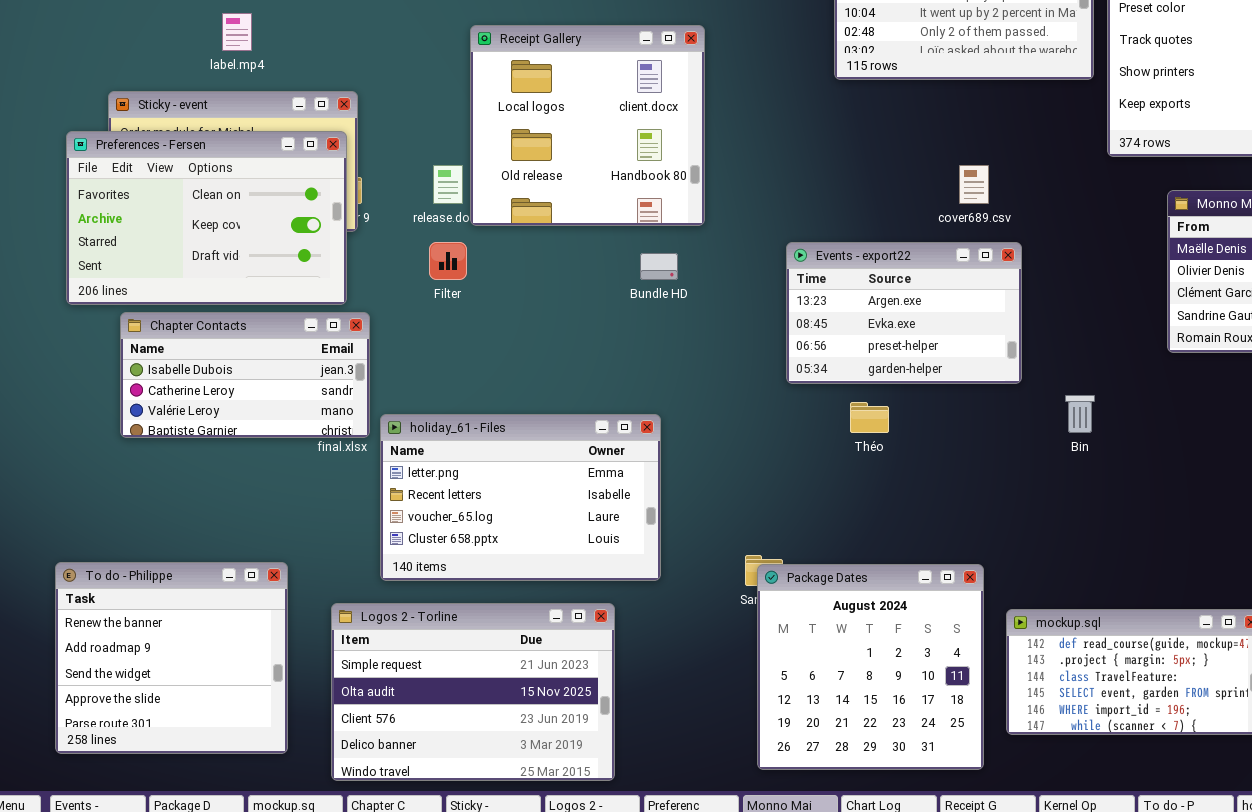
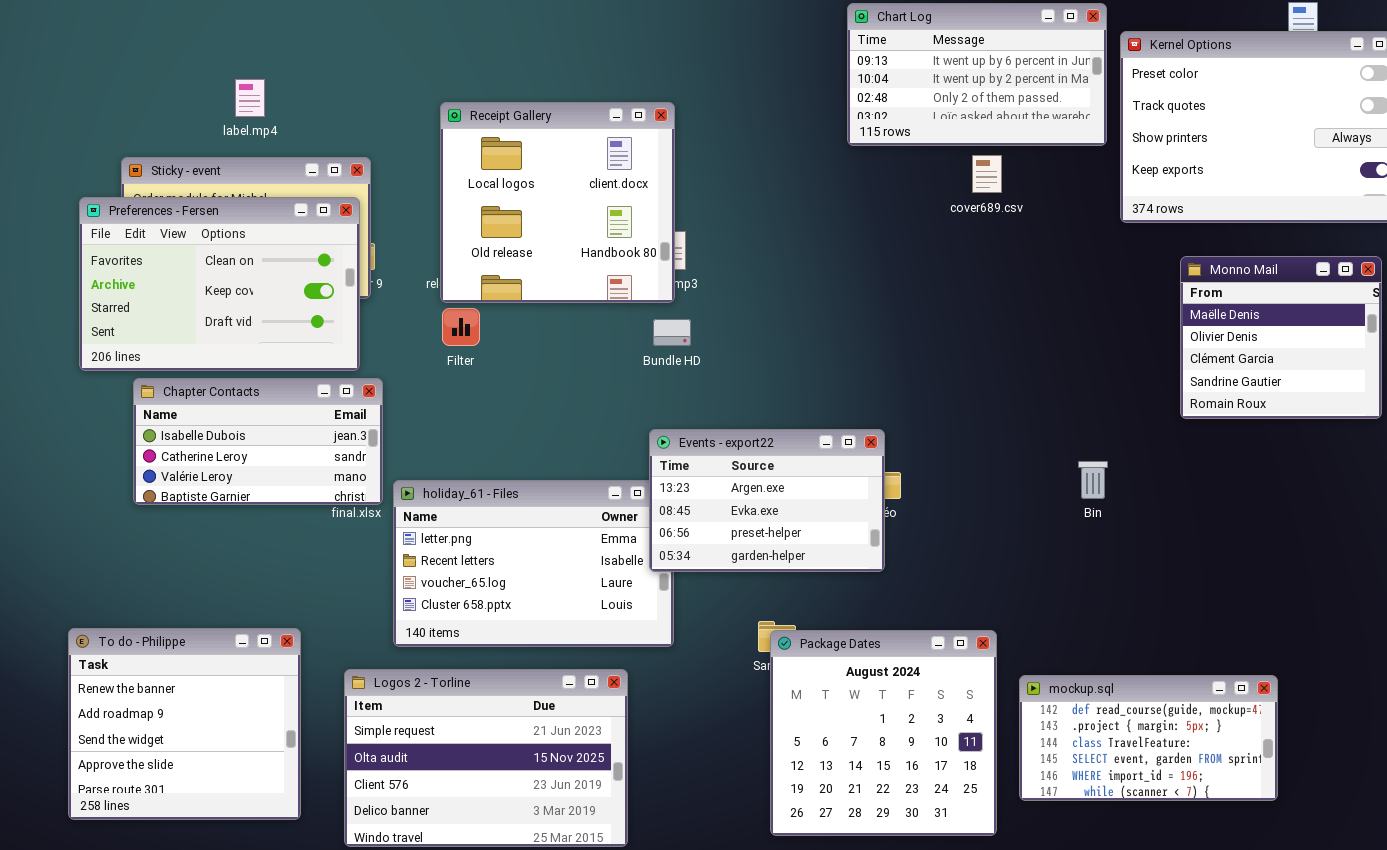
Receipt Gallery: [470,25,705,226] -> [440,102,675,303], moved
cover689.csv: [959,165,989,204] -> [972,155,1002,193], moved
Events - export22: [786,242,1022,384] -> [649,429,885,572], moved

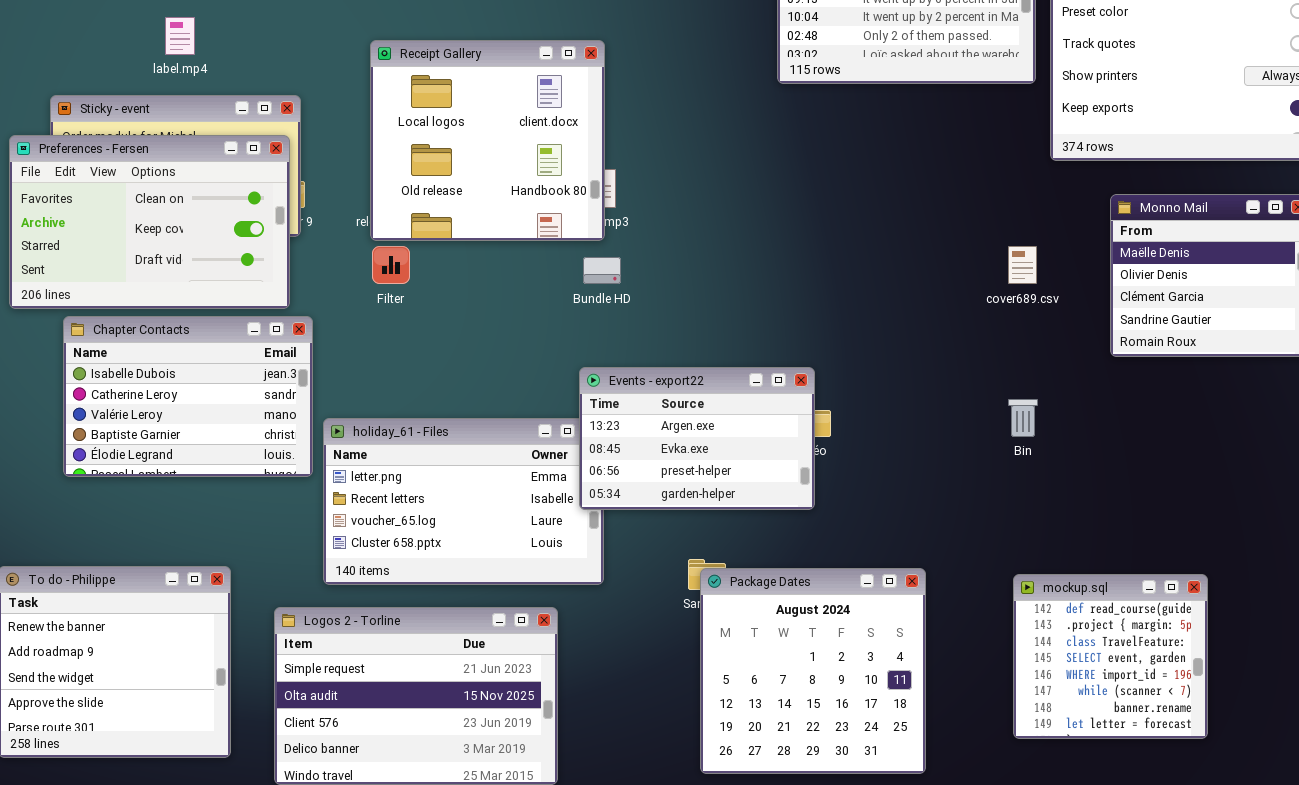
cover689.csv: [972,155,1002,193] -> [1008,246,1037,284], moved
Chapter Contacts: [133,378,383,505] -> [63,316,313,477], resized
mockup.sql: [1019,675,1278,801] -> [1013,574,1208,739], resized

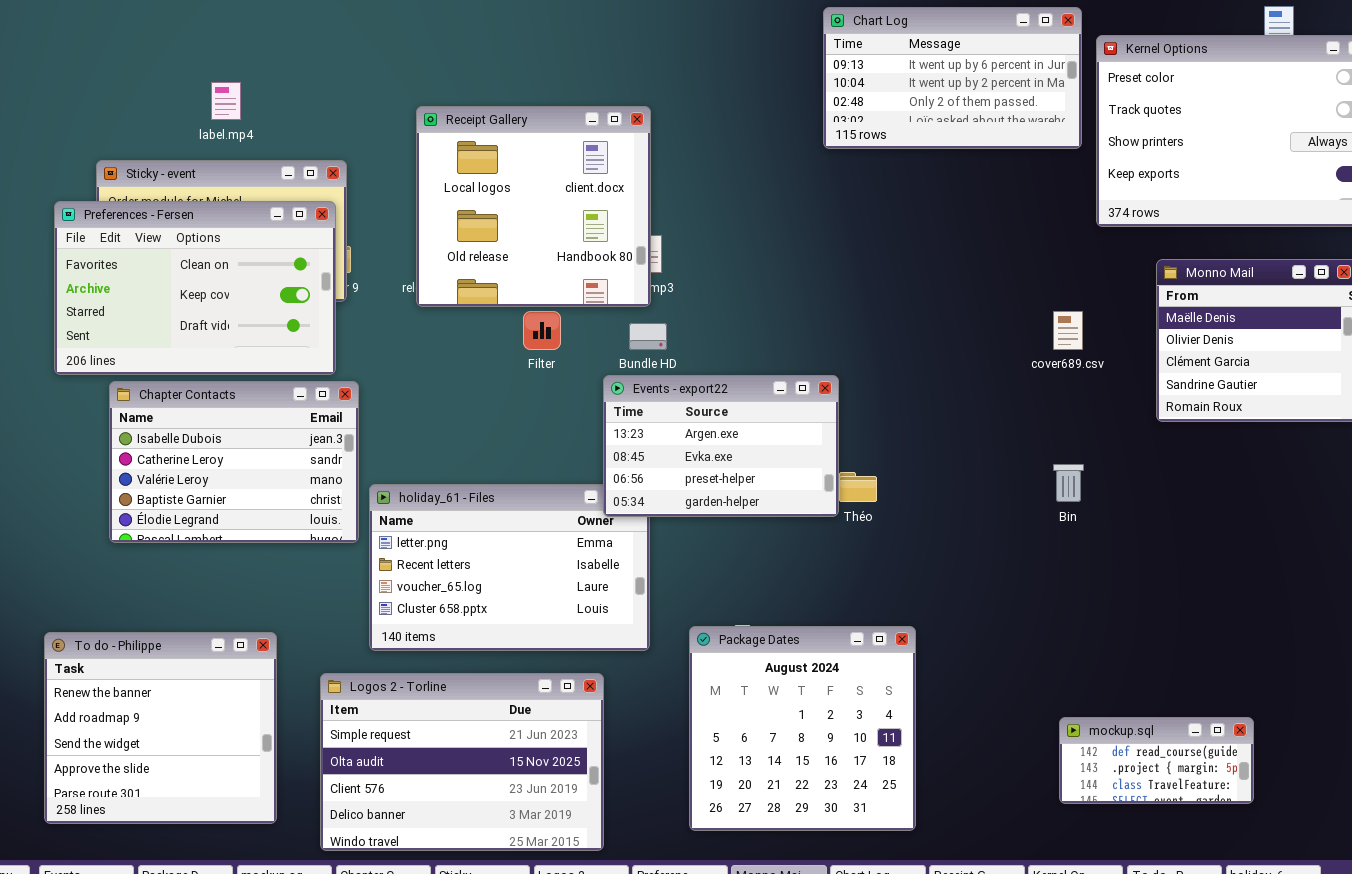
Filter: [372,246,410,284] -> [523,311,561,350], moved
Events - export22: [579,367,815,510] -> [603,375,839,517], moved
Package Dates: [700,568,926,774] -> [689,626,916,831], moved
mockup.sql: [1013,574,1208,739] -> [1059,717,1254,804], resized

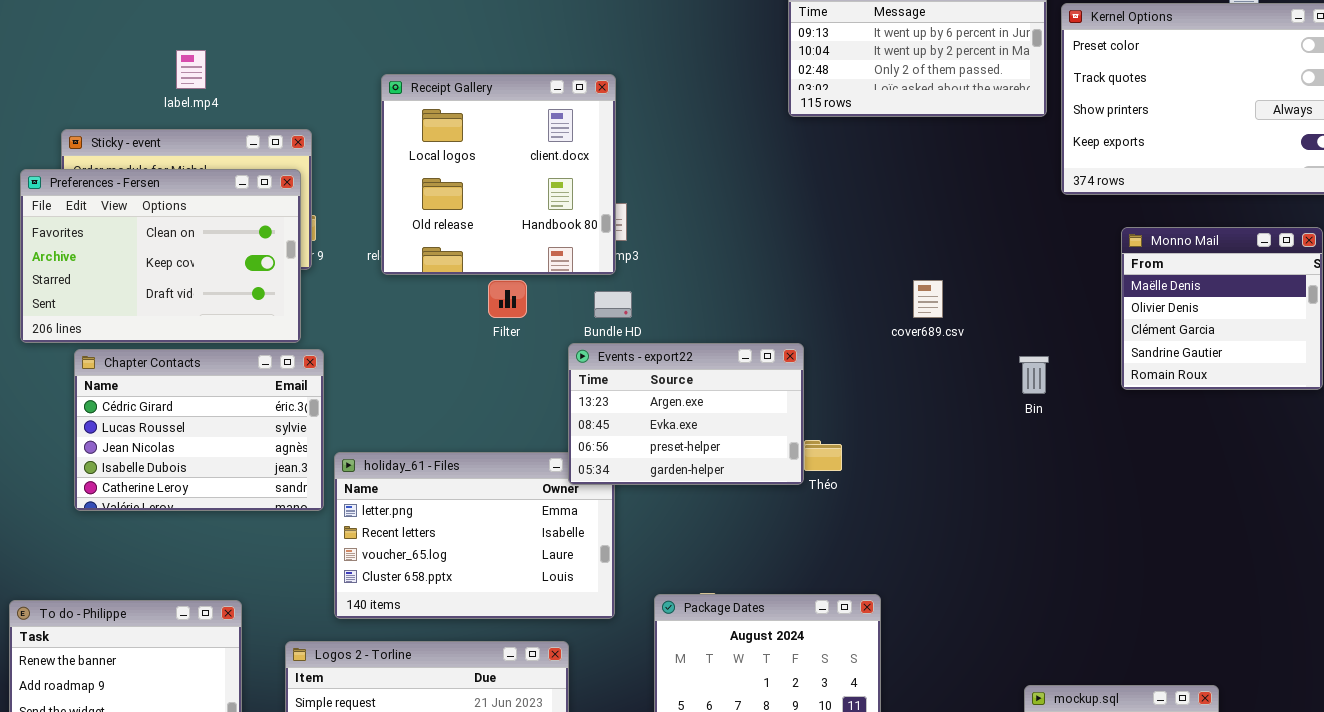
cover689.csv: [1053,311,1083,350] -> [913,280,943,318], moved
Chapter Contacts: [109,381,359,543] -> [74,349,324,511], scrolled up 3 rows
Bin: [1053,464,1084,502] -> [1019,356,1049,394], moved

